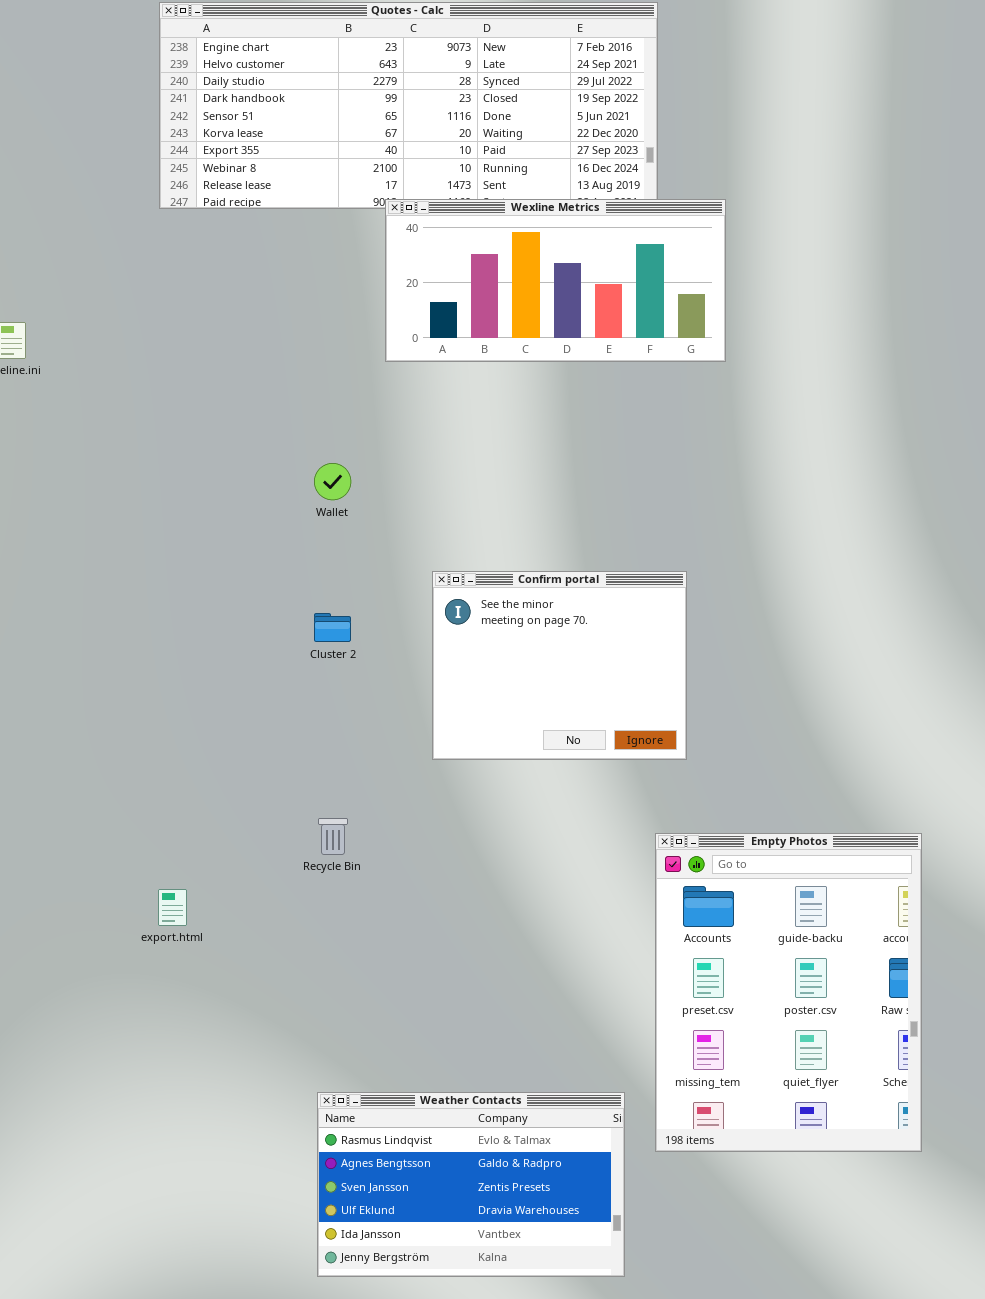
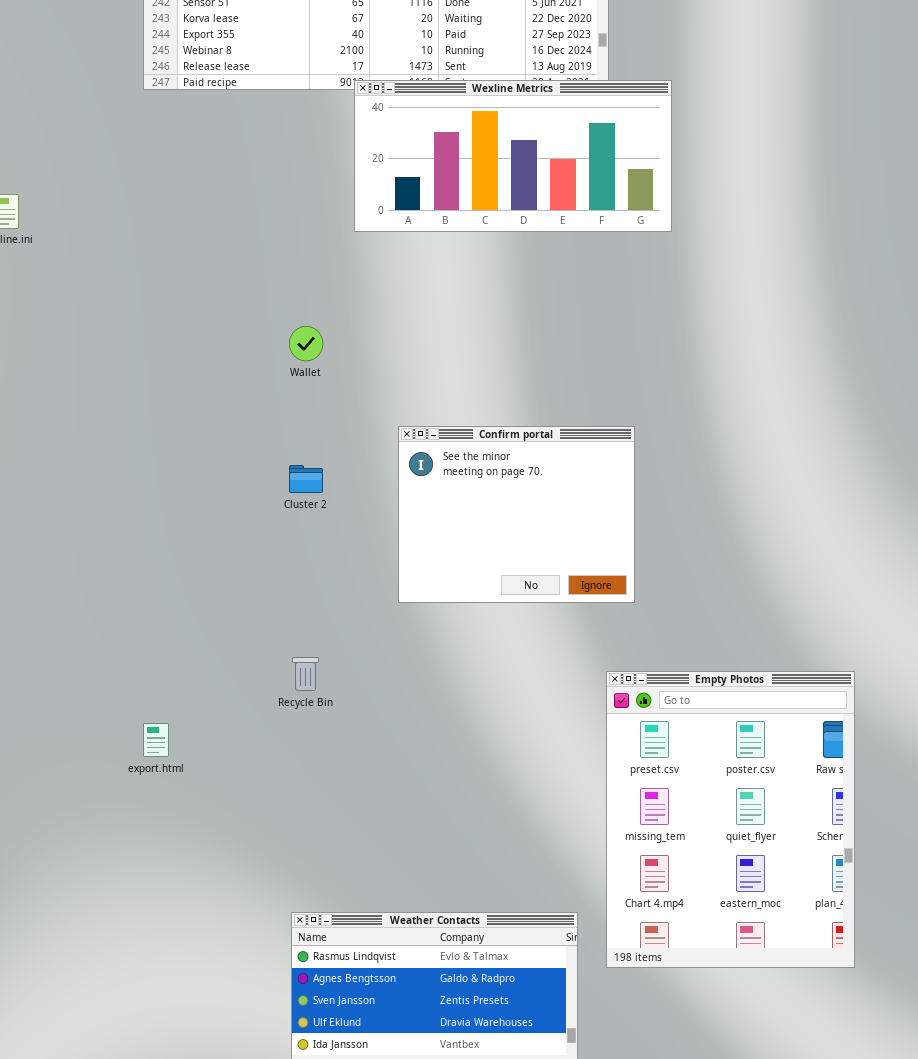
Empty Photos: [655,833,922,1152] -> [606,671,855,968], scrolled down 1 row

